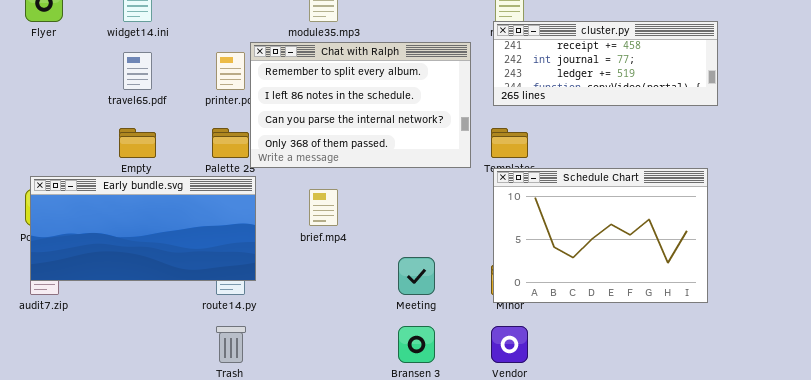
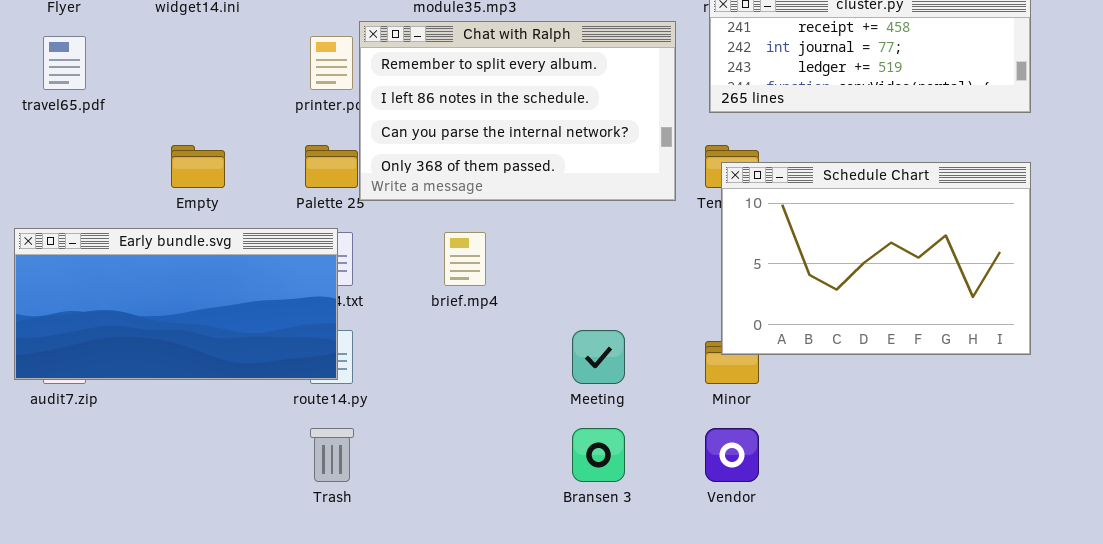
travel65.pdf: [123,52,152,90] -> [43,36,86,90], moved
Schedule Chart: [493,168,708,303] -> [721,162,1031,355], moved
Early bundle.svg: [30,176,256,281] -> [14,228,338,380], moved

